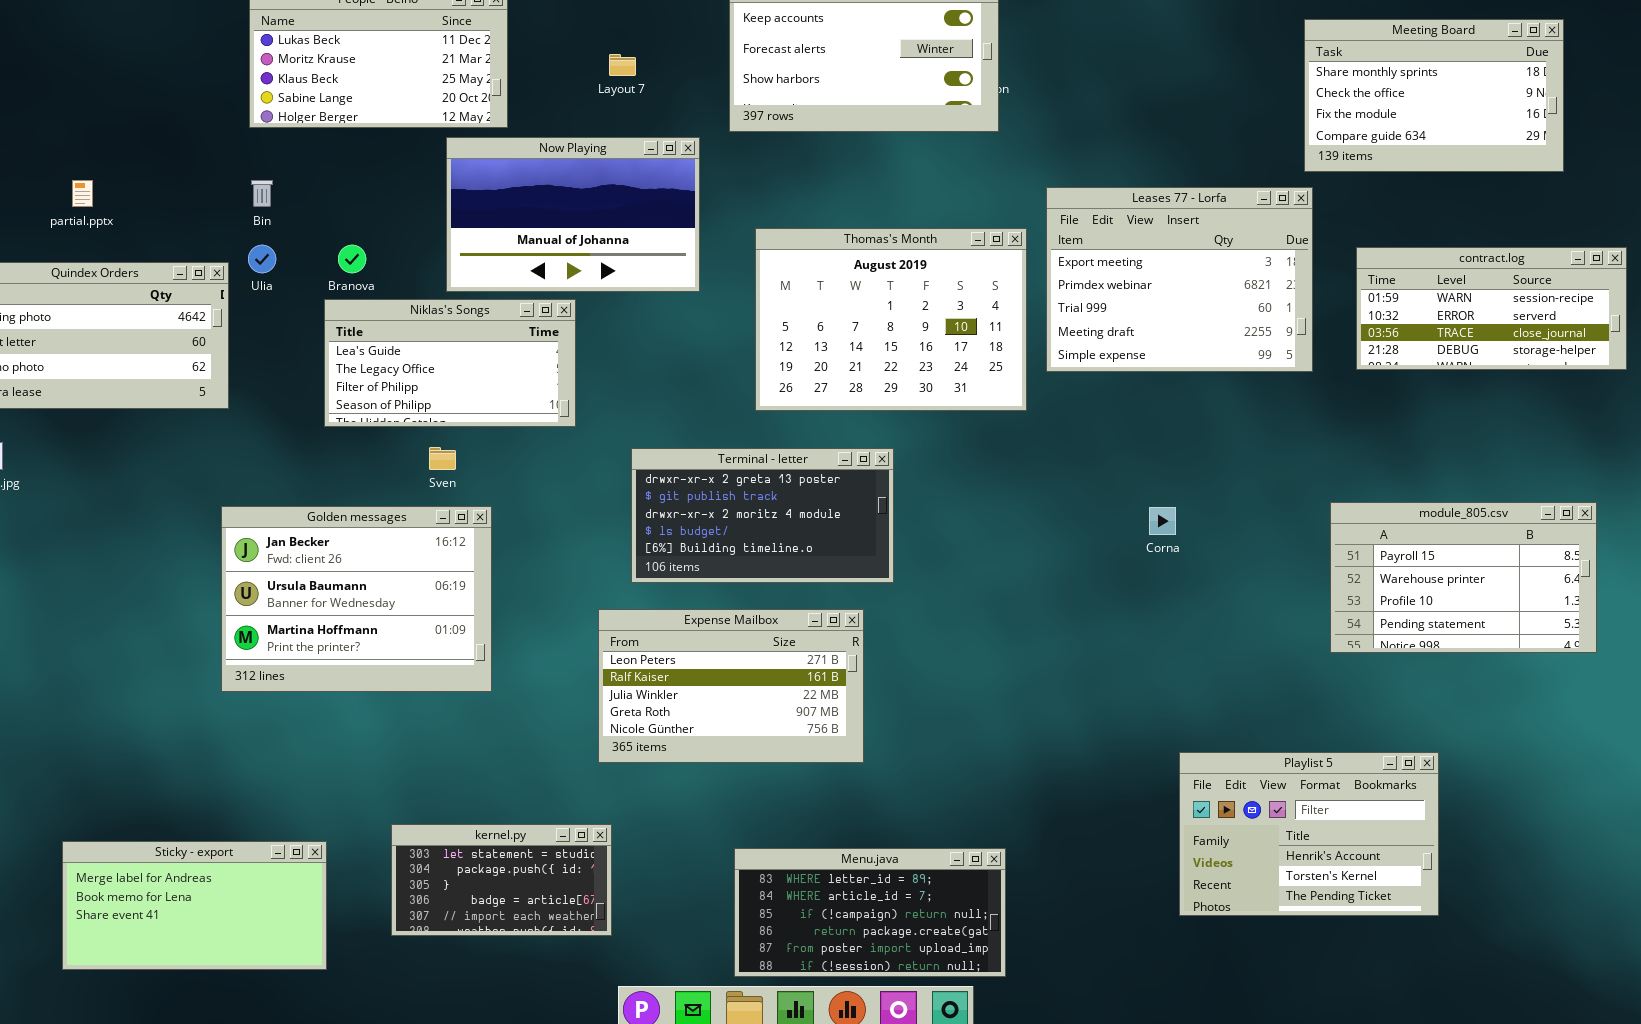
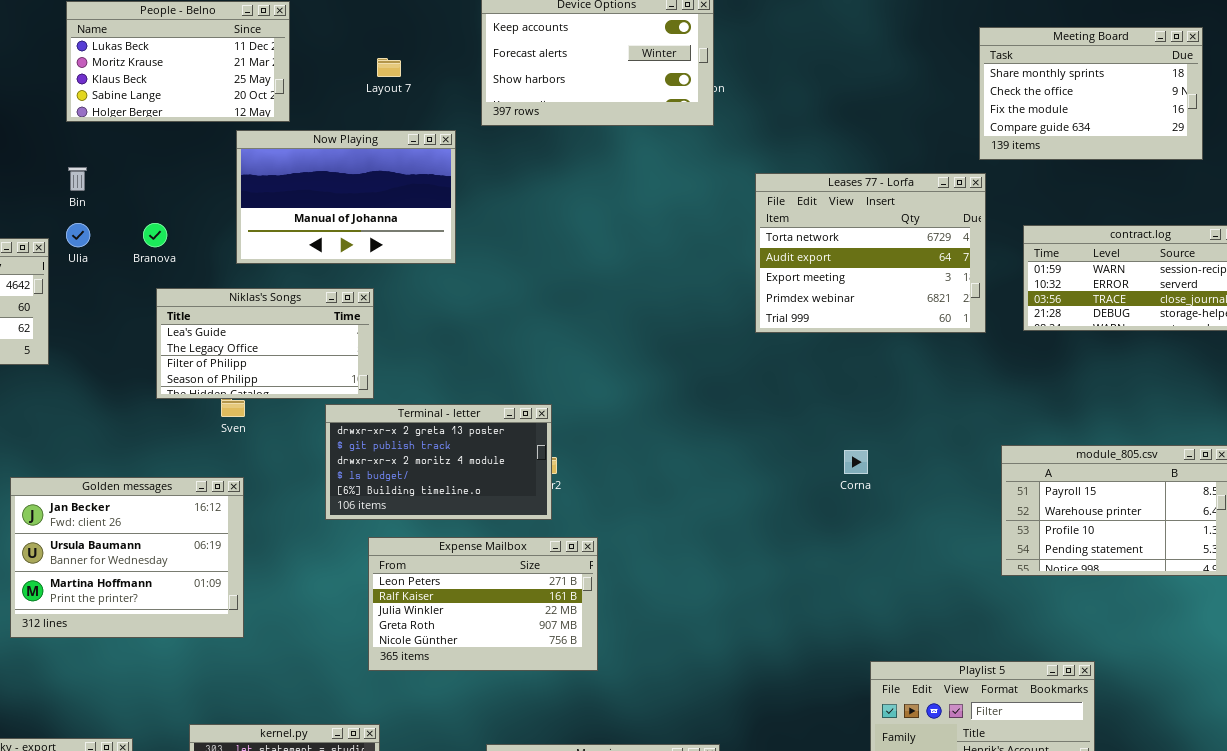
Leases 77 - Lorfa: [1046,187,1313,372] -> [755,173,986,333], scrolled up 2 rows
Thomas's Month: [755,228,1027,411] -> none, closed
Niklas's Songs: [324,299,576,427] -> [156,288,374,399], moved
Terminal - letter: [631,448,894,583] -> [325,404,552,520], moved
Golden messages: [221,506,492,692] -> [10,477,244,638], moved

